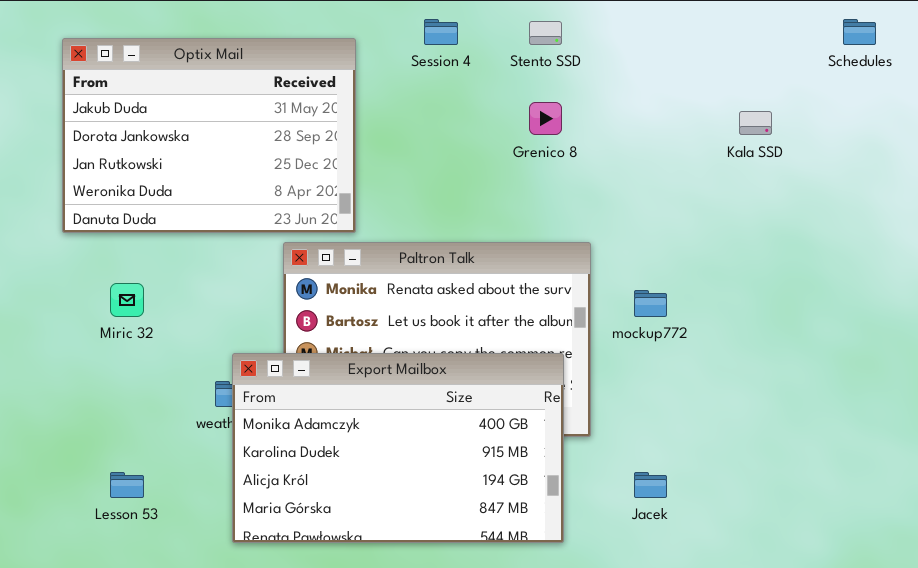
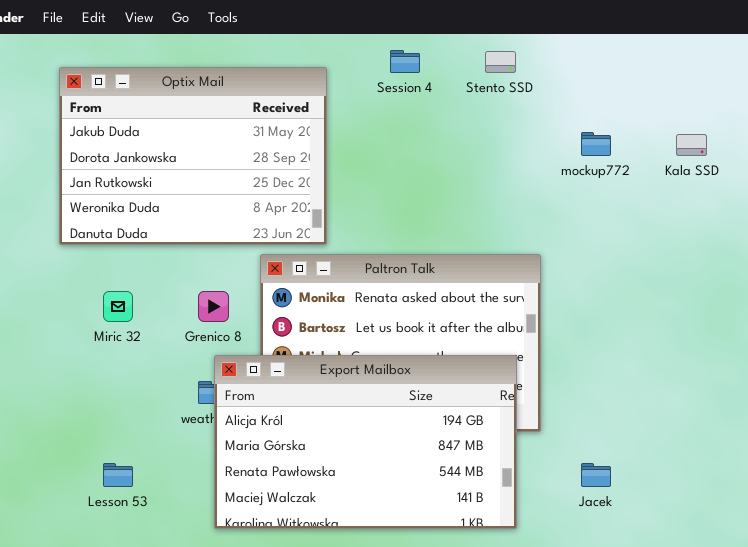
Grenico 8: [529,102,562,135] -> [198,291,229,322], moved
mockup772: [634,290,667,317] -> [581,132,611,156], moved
Export Mailbox: [232,353,564,543] -> [214,355,517,529], scrolled down 2 rows

